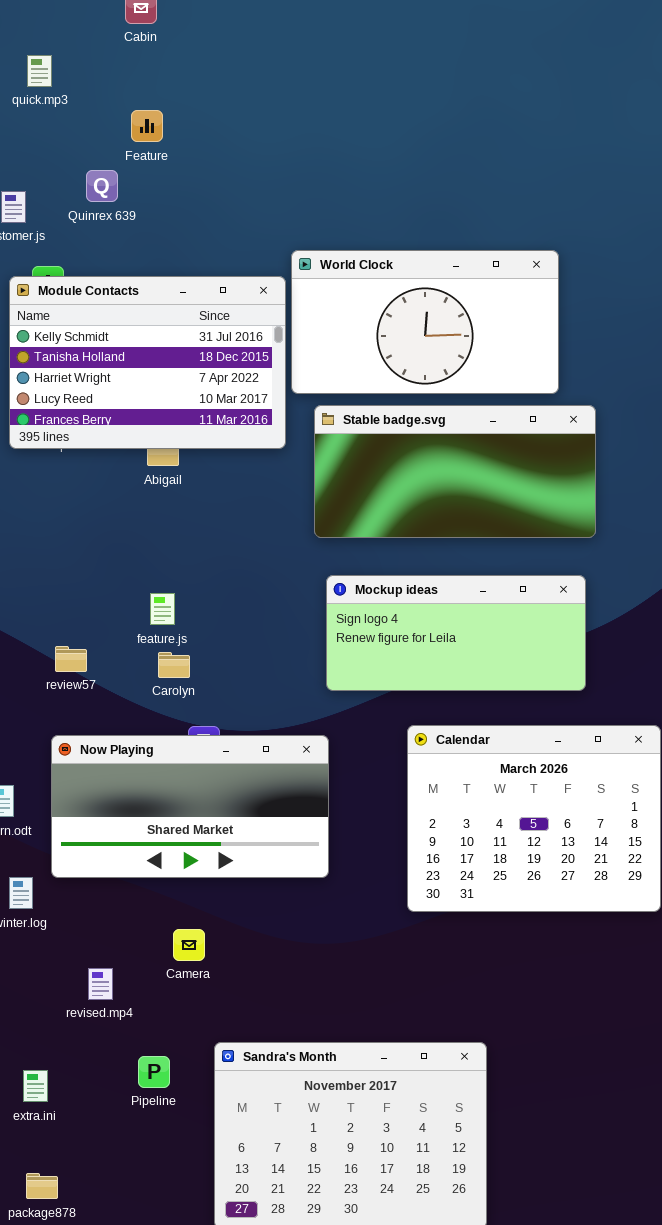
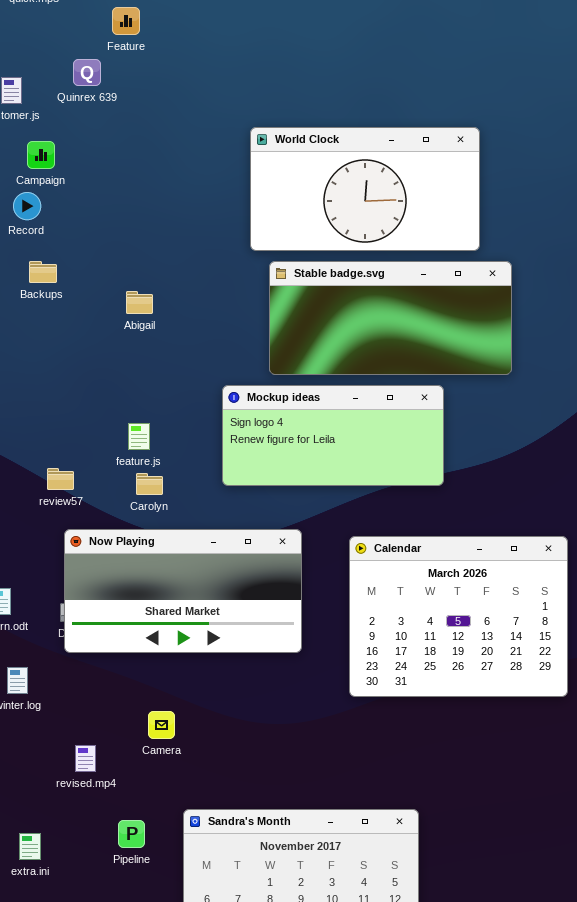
Module Contacts: [9,276,286,449] -> none, closed
Mockup ideas: [326,575,586,691] -> [222,385,444,486], moved
Now Playing: [51,735,329,878] -> [64,529,302,653], moved

